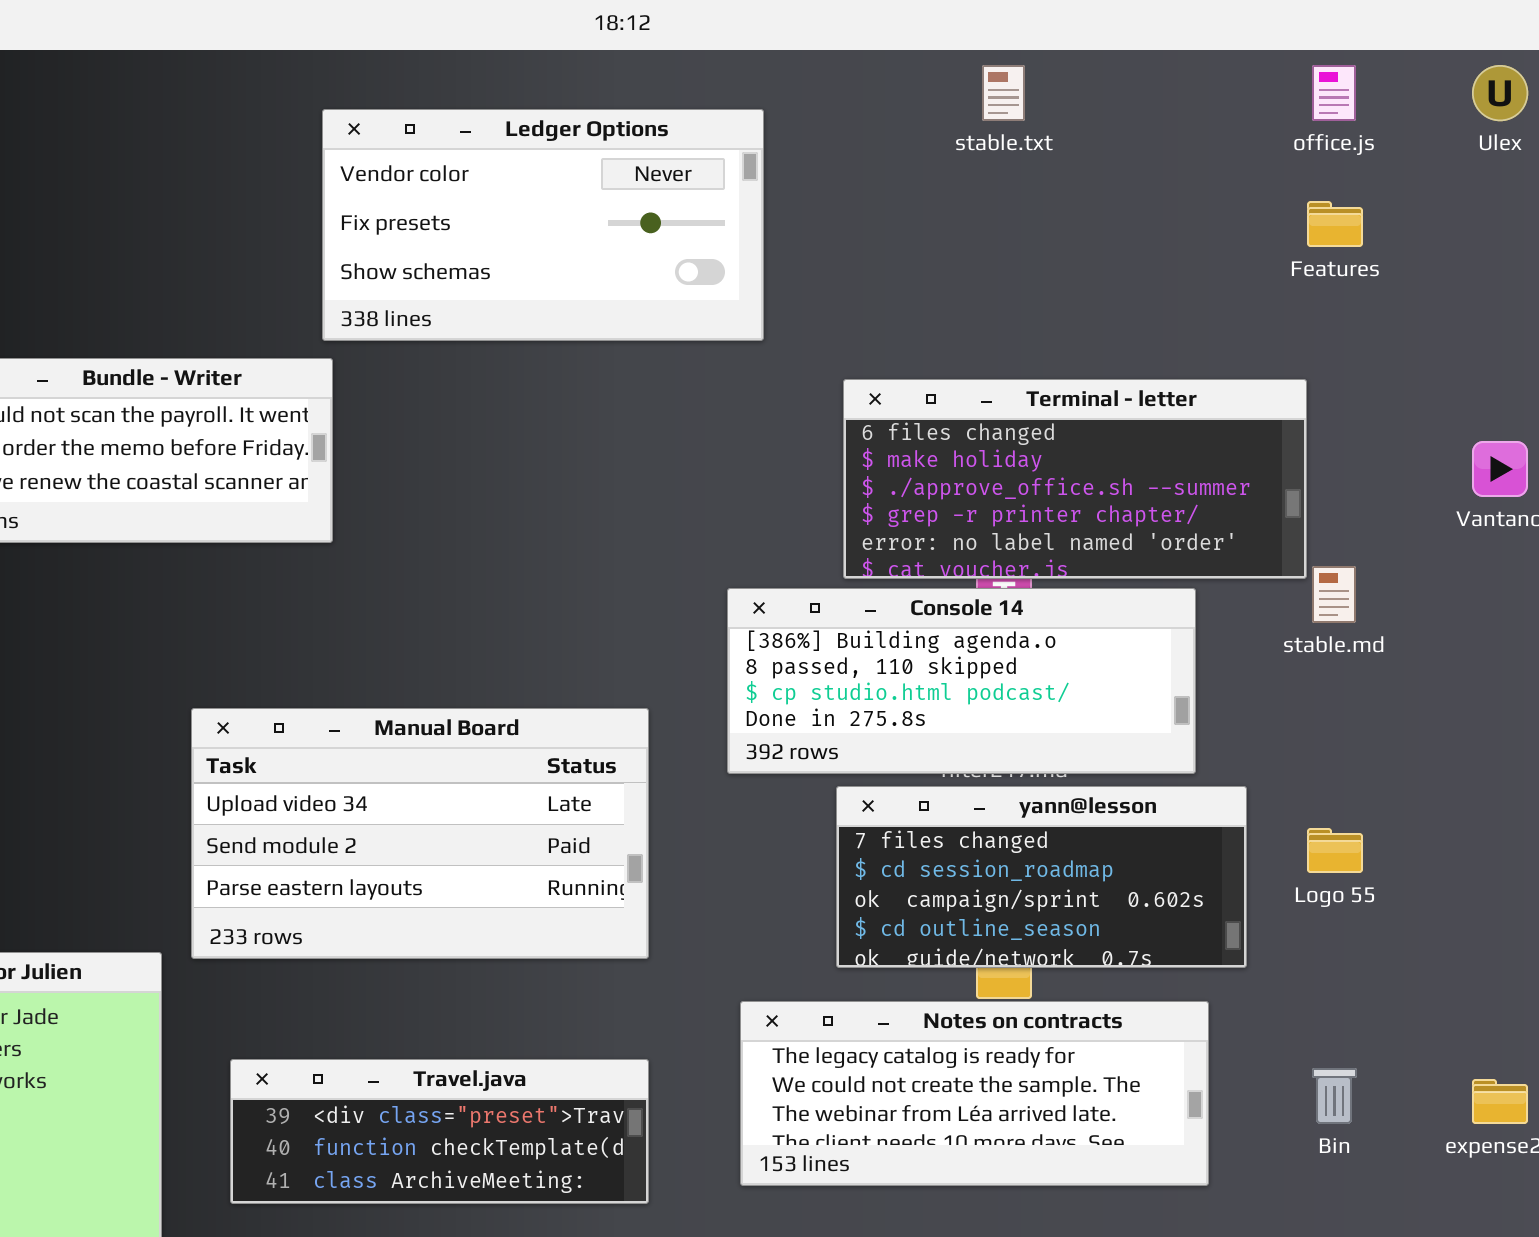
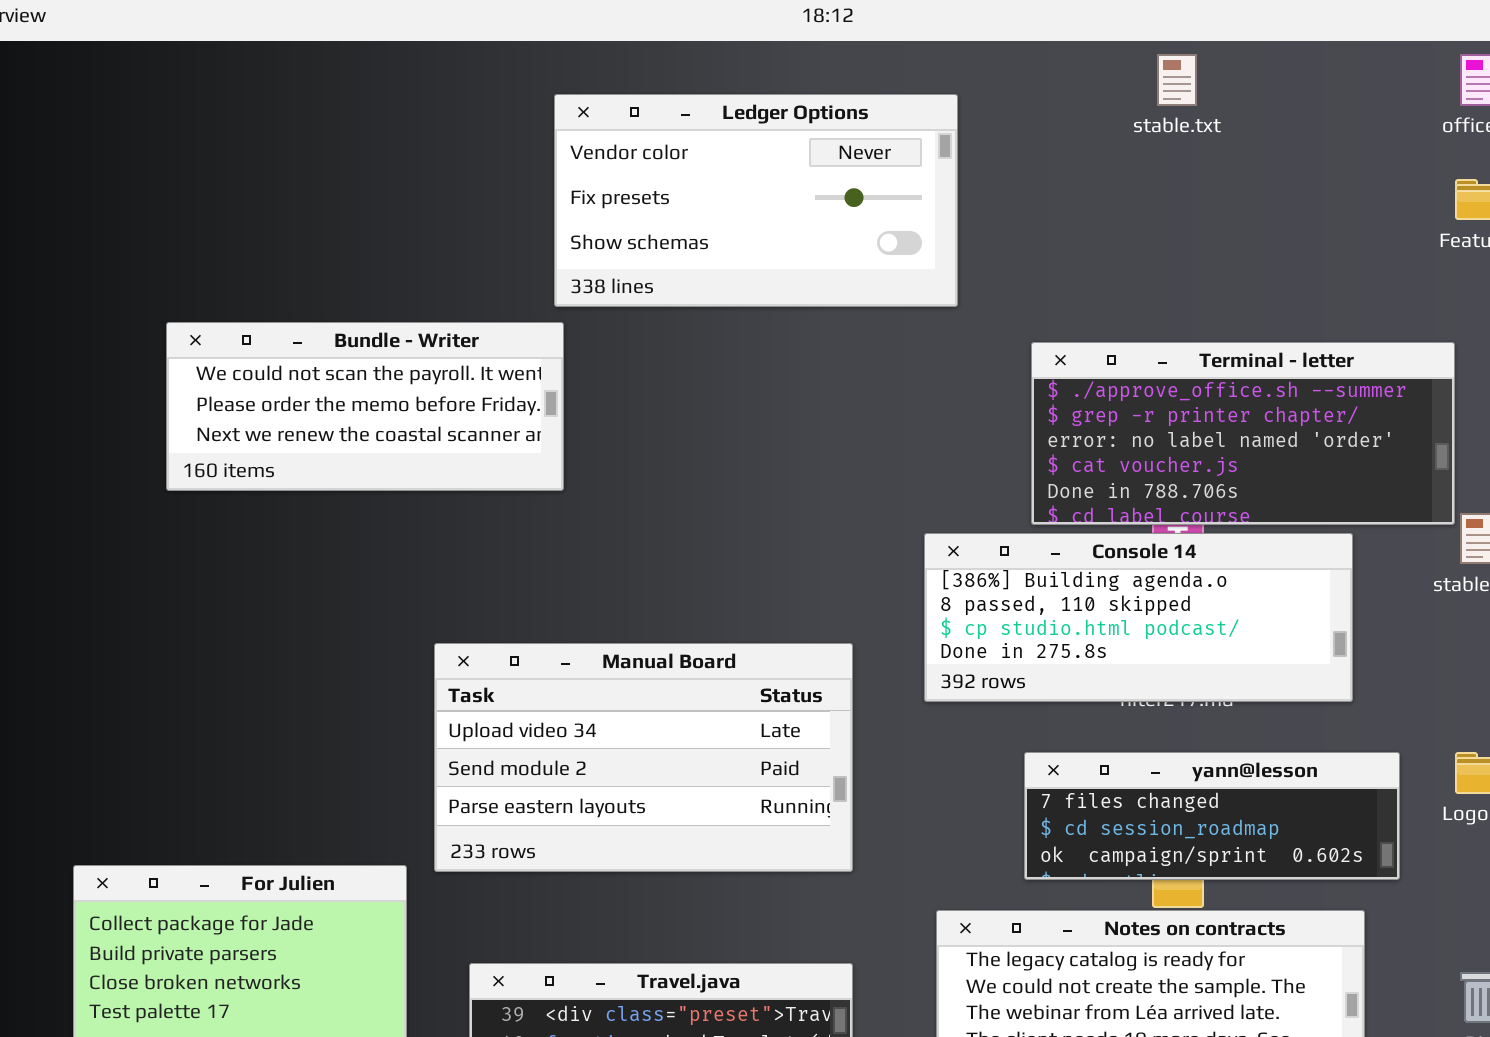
Terminal - letter: [843,379,1307,579] -> [1031,342,1455,525], scrolled down 2 rows
yann@lesson: [836,786,1247,968] -> [1024,752,1400,880], resized

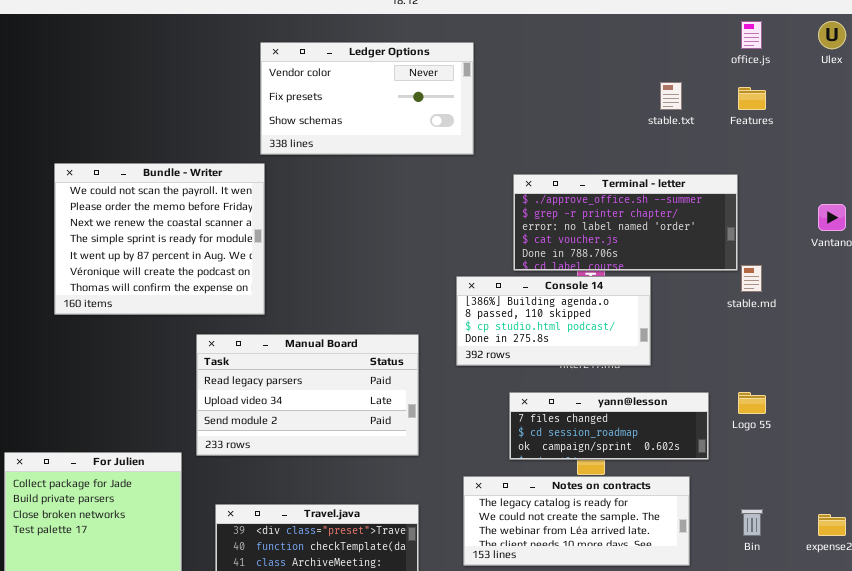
stable.txt: [1157,54,1197,106] -> [660,82,682,110], moved
Bundle - Writer: [166,322,564,491] -> [54,163,265,315], resized
Console 14: [924,533,1353,702] -> [456,276,651,366], resized
Manual Board: [434,643,853,872] -> [196,334,419,456], scrolled up 1 row

